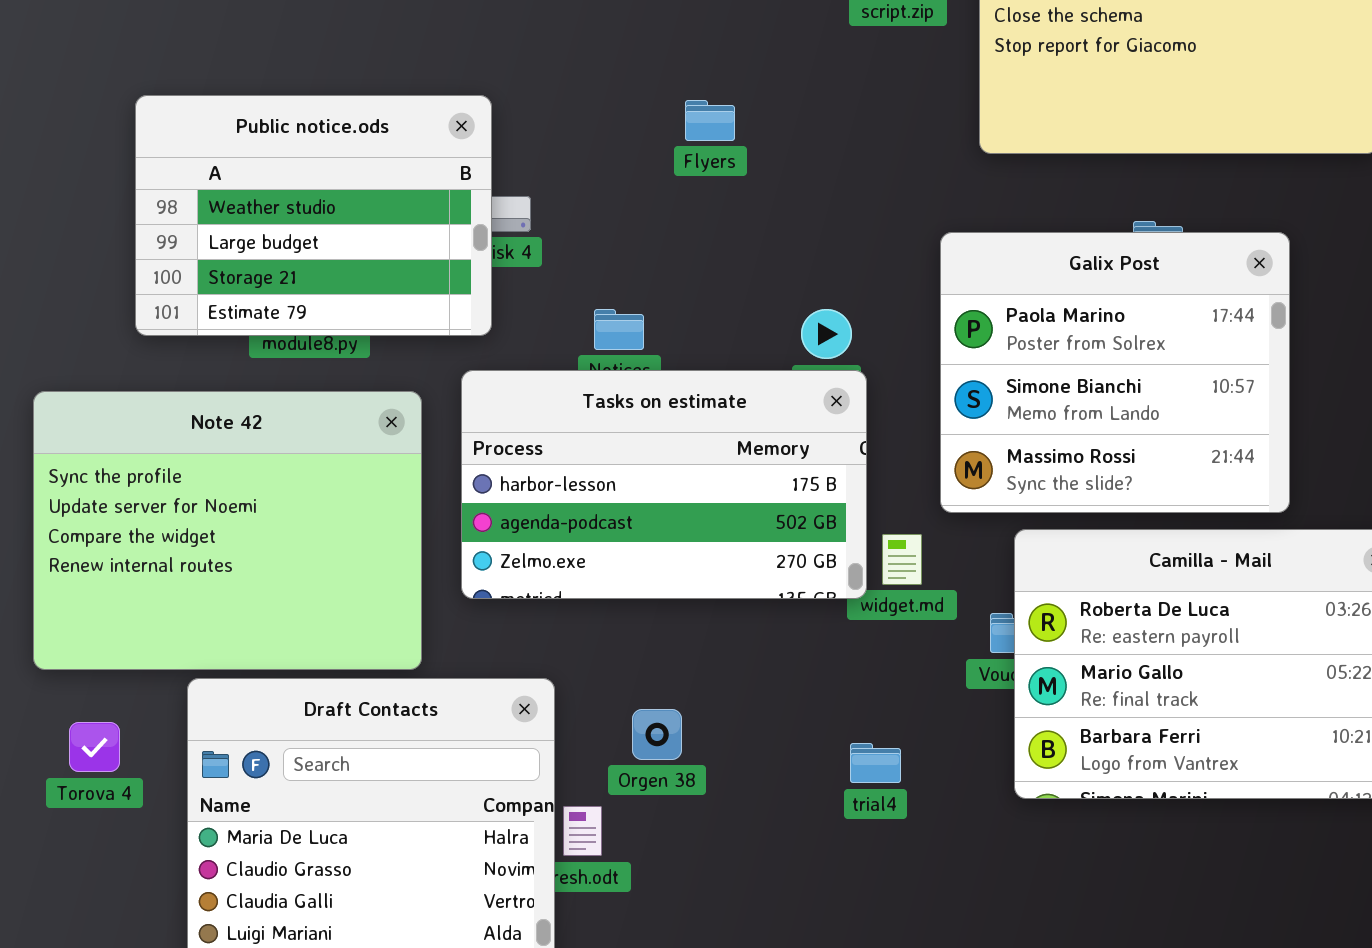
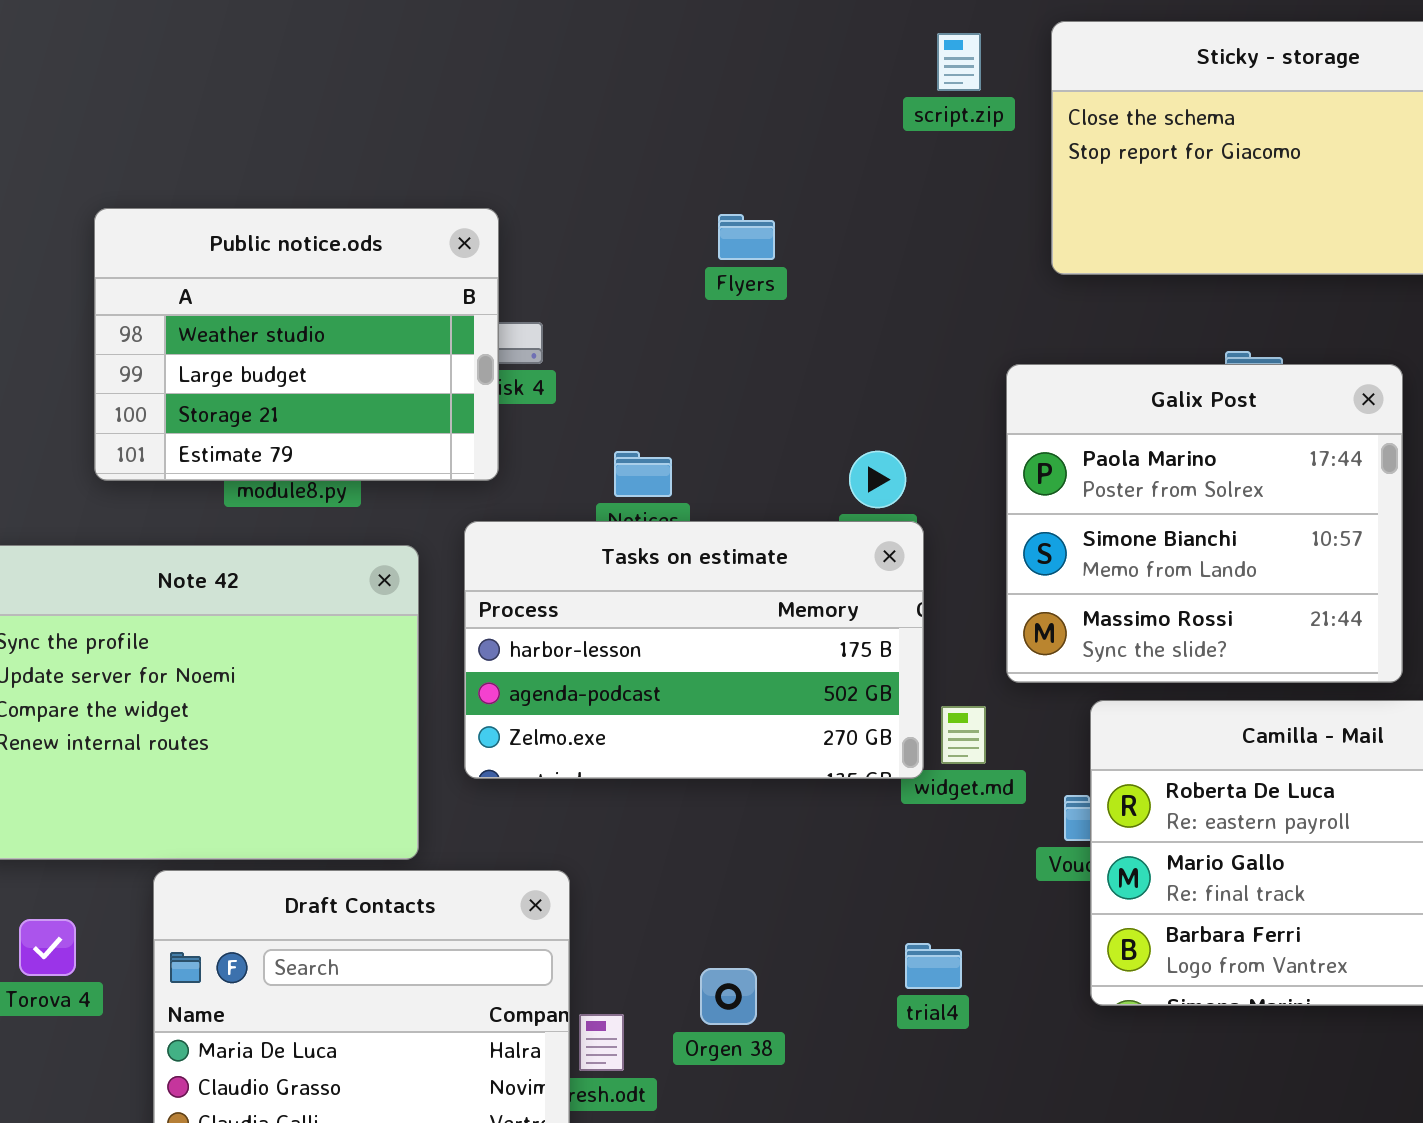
Orgen 38: [632,709,682,760] -> [700,968,757,1025], moved

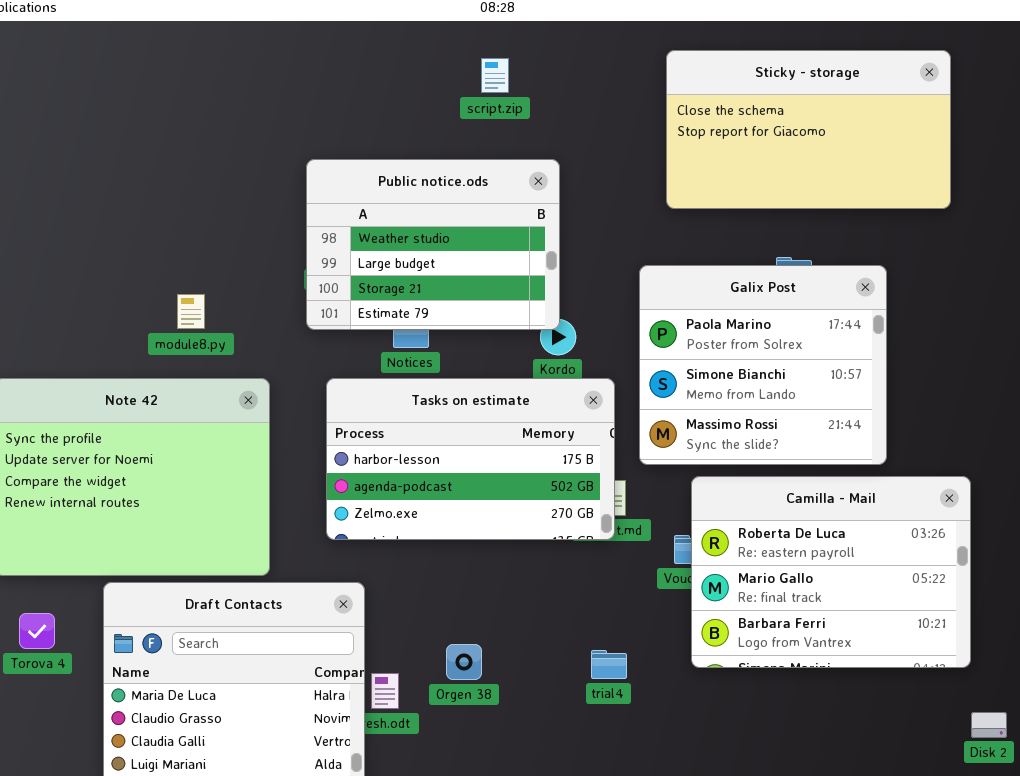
script.zip: [937,33,981,91] -> [481,58,509,93], moved
Public notice.ods: [94,208,499,481] -> [306,159,560,330], moved
Tasks on estimate: [464,521,924,779] -> [326,378,615,540], moved
trial4: [905,943,962,989] -> [591,650,627,679], moved

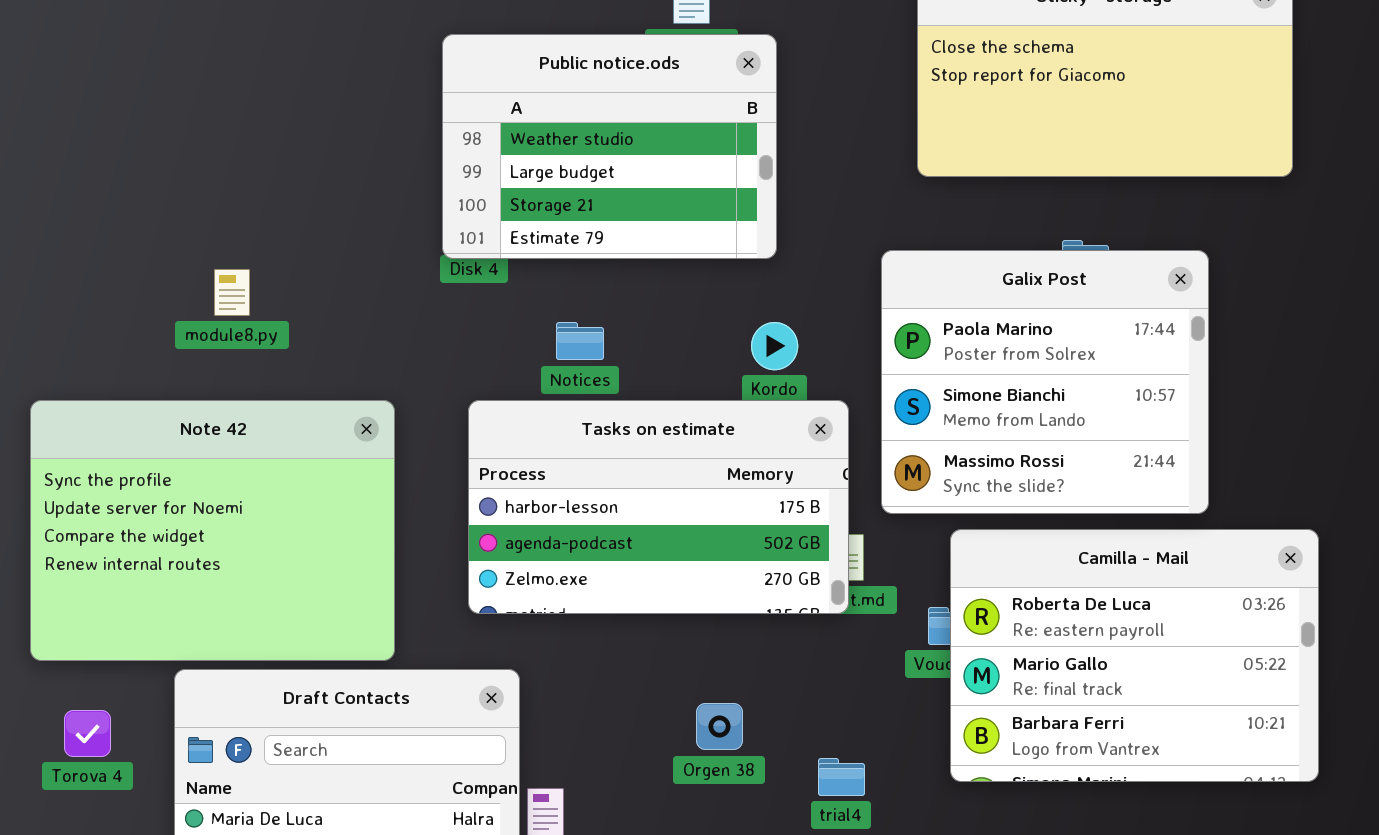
Public notice.ods: [306,159,560,330] -> [442,34,777,259], moved
module8.py: [177,294,205,329] -> [214,269,250,316], moved
Orgen 38: [446,644,482,680] -> [696,703,743,750], moved

